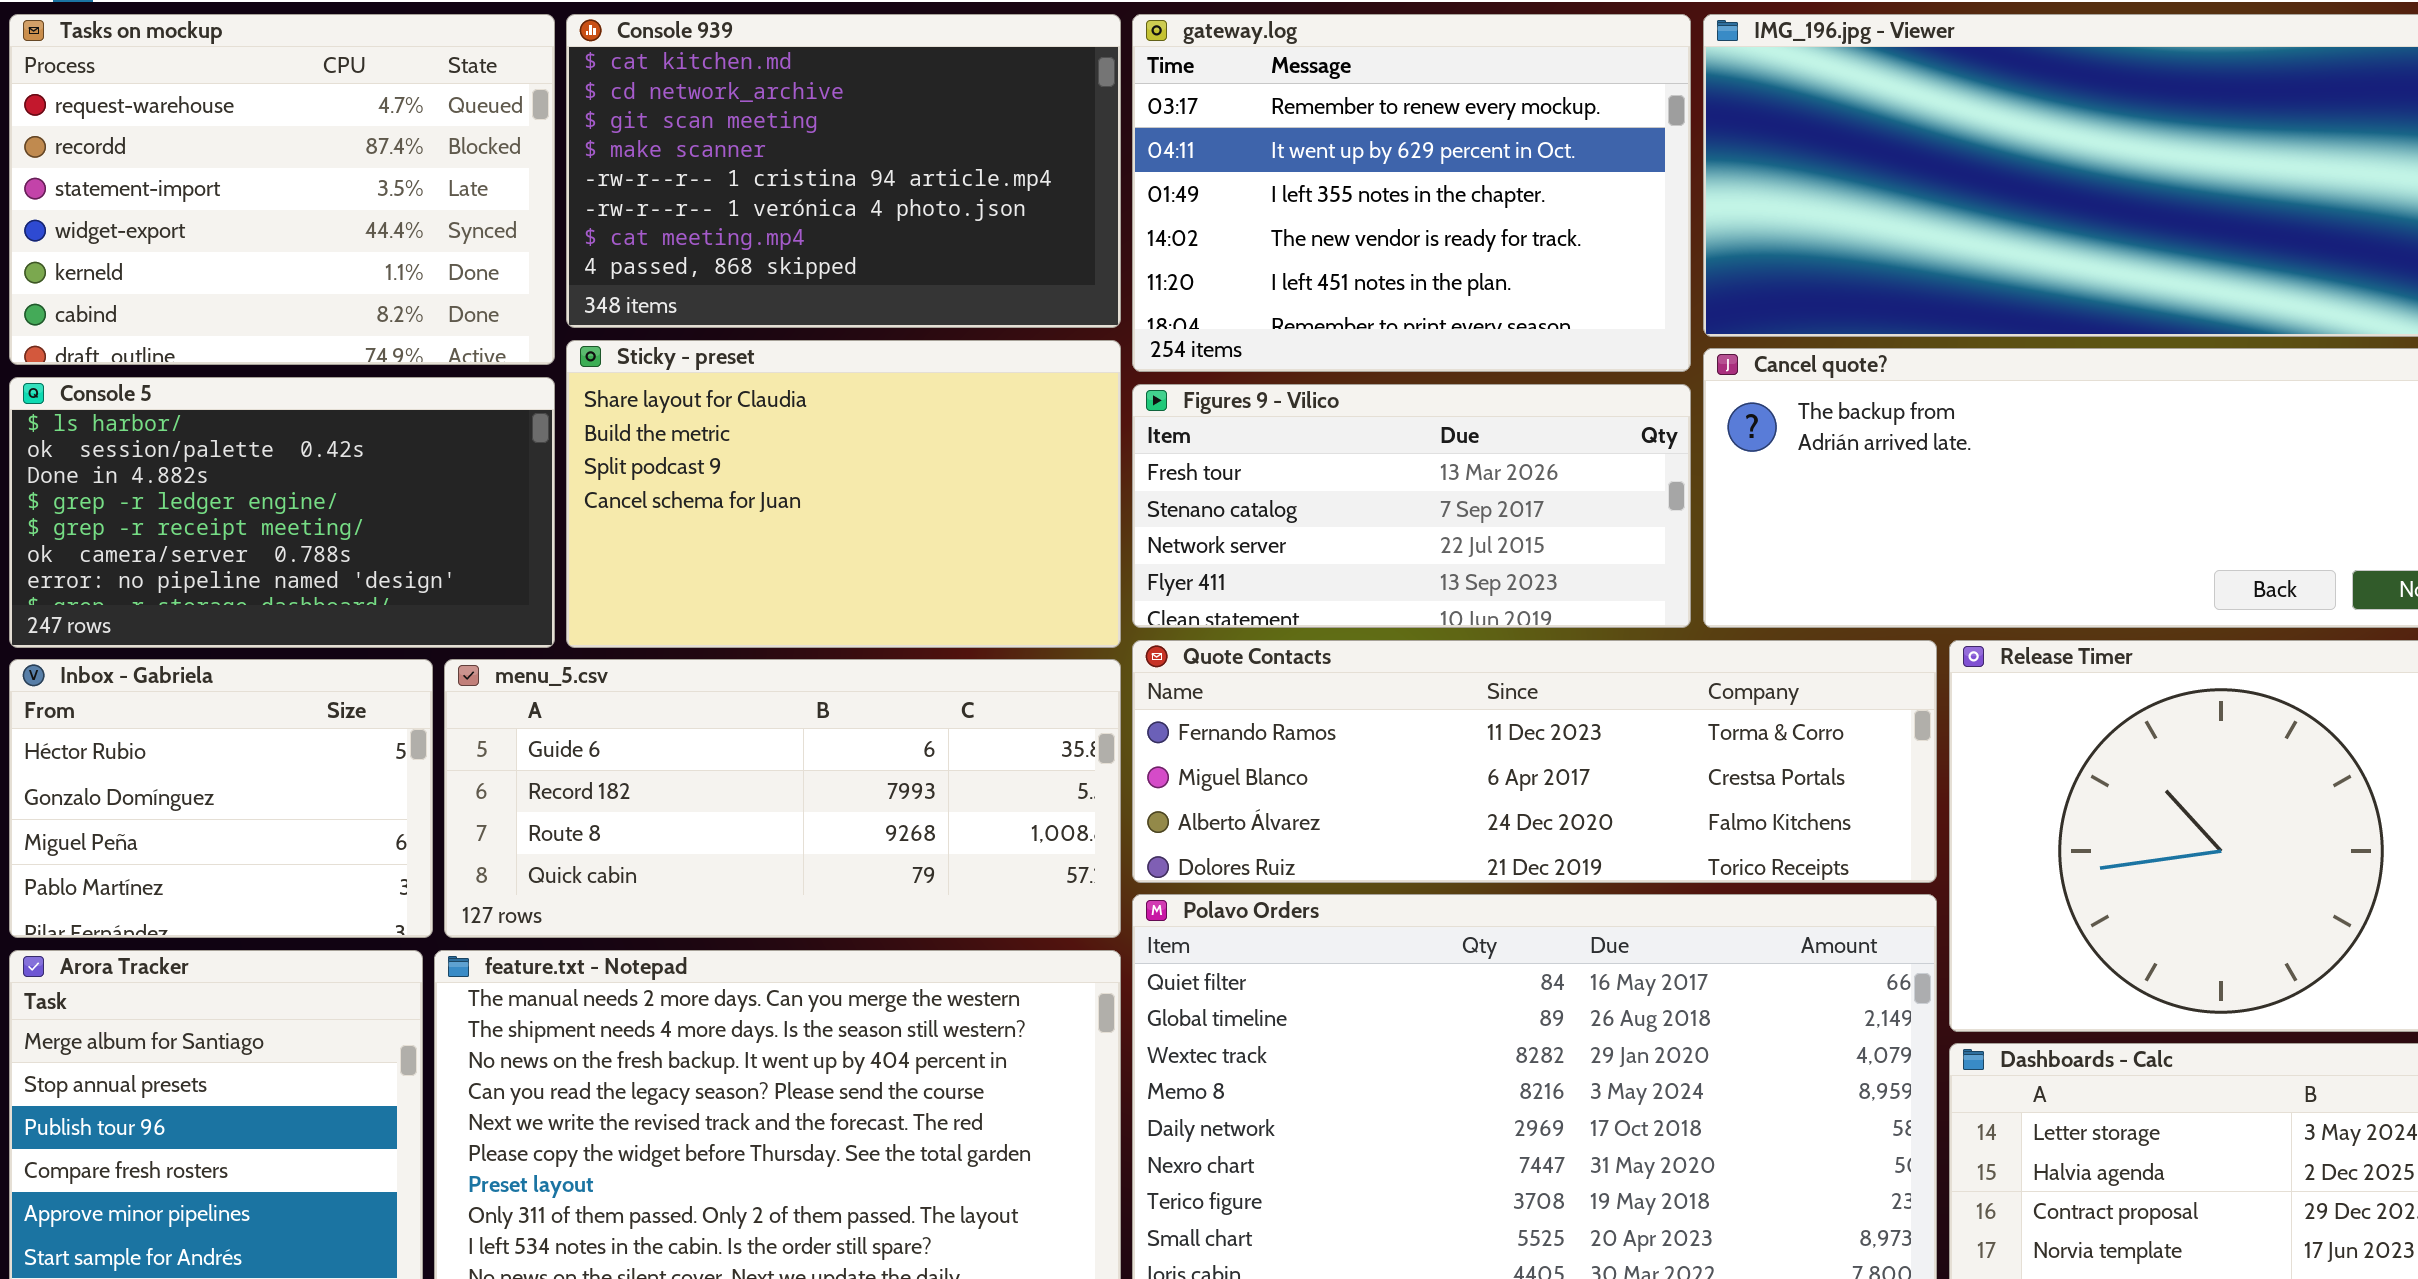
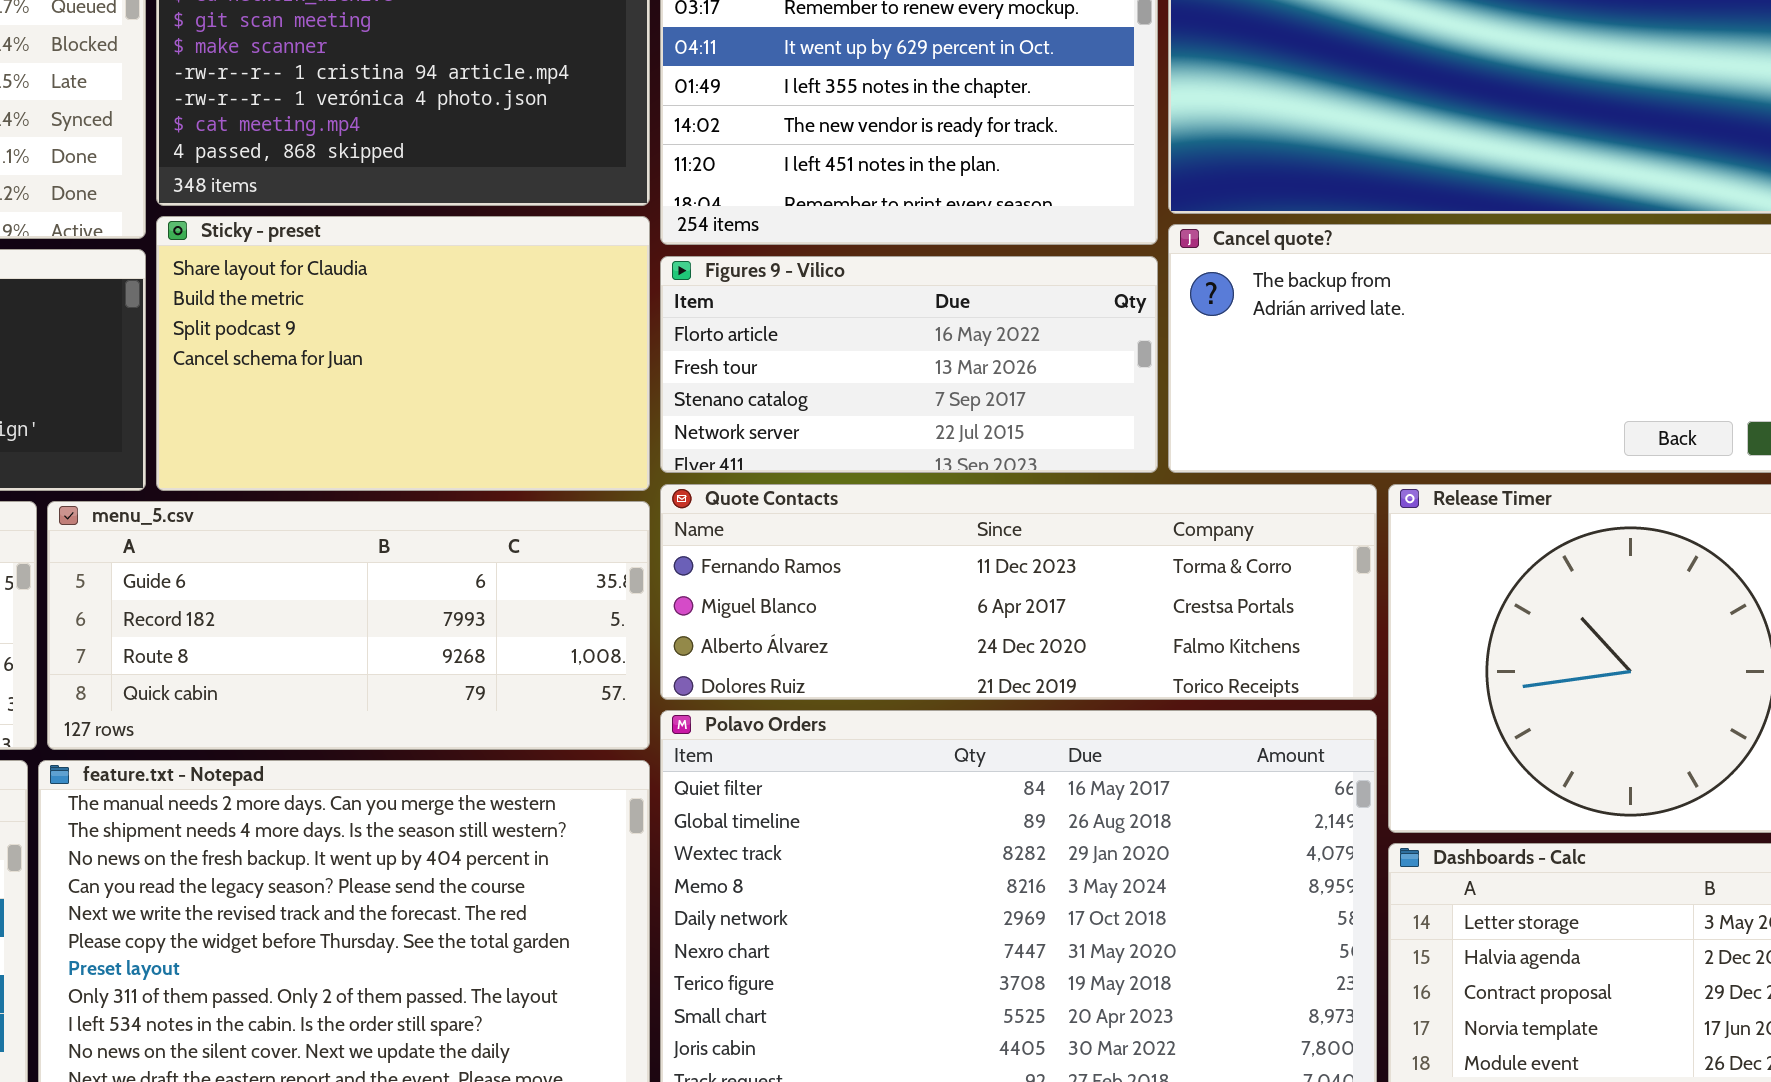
Figures 9 - Vilico: [1132,384,1691,628] -> [660,256,1158,473], scrolled up 1 row

